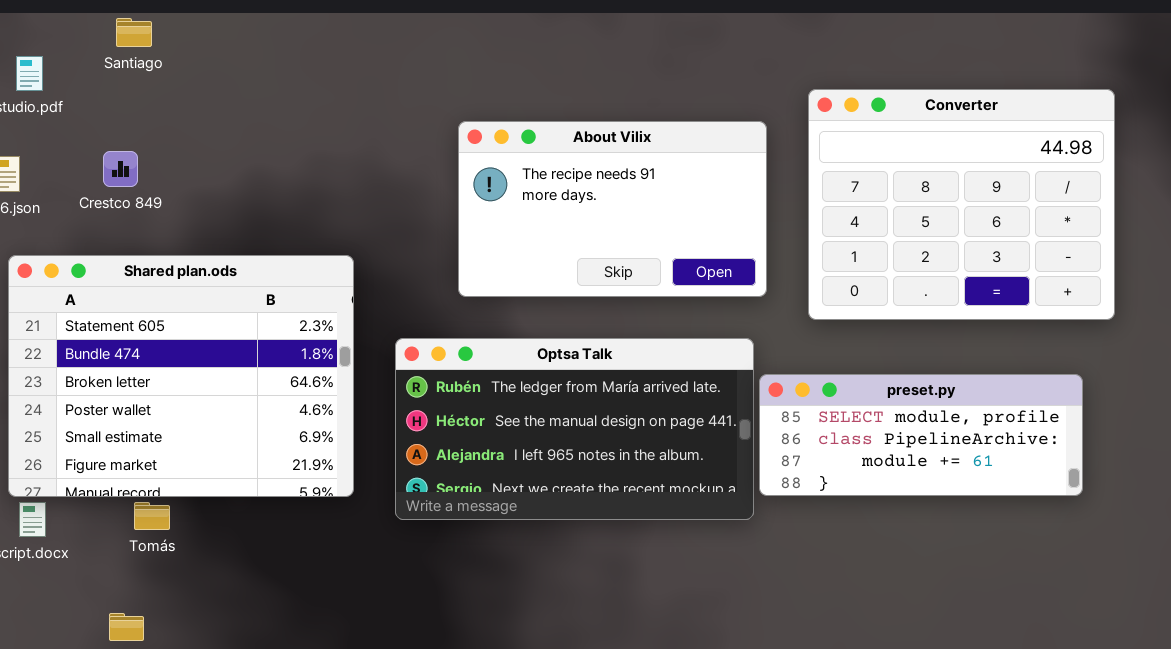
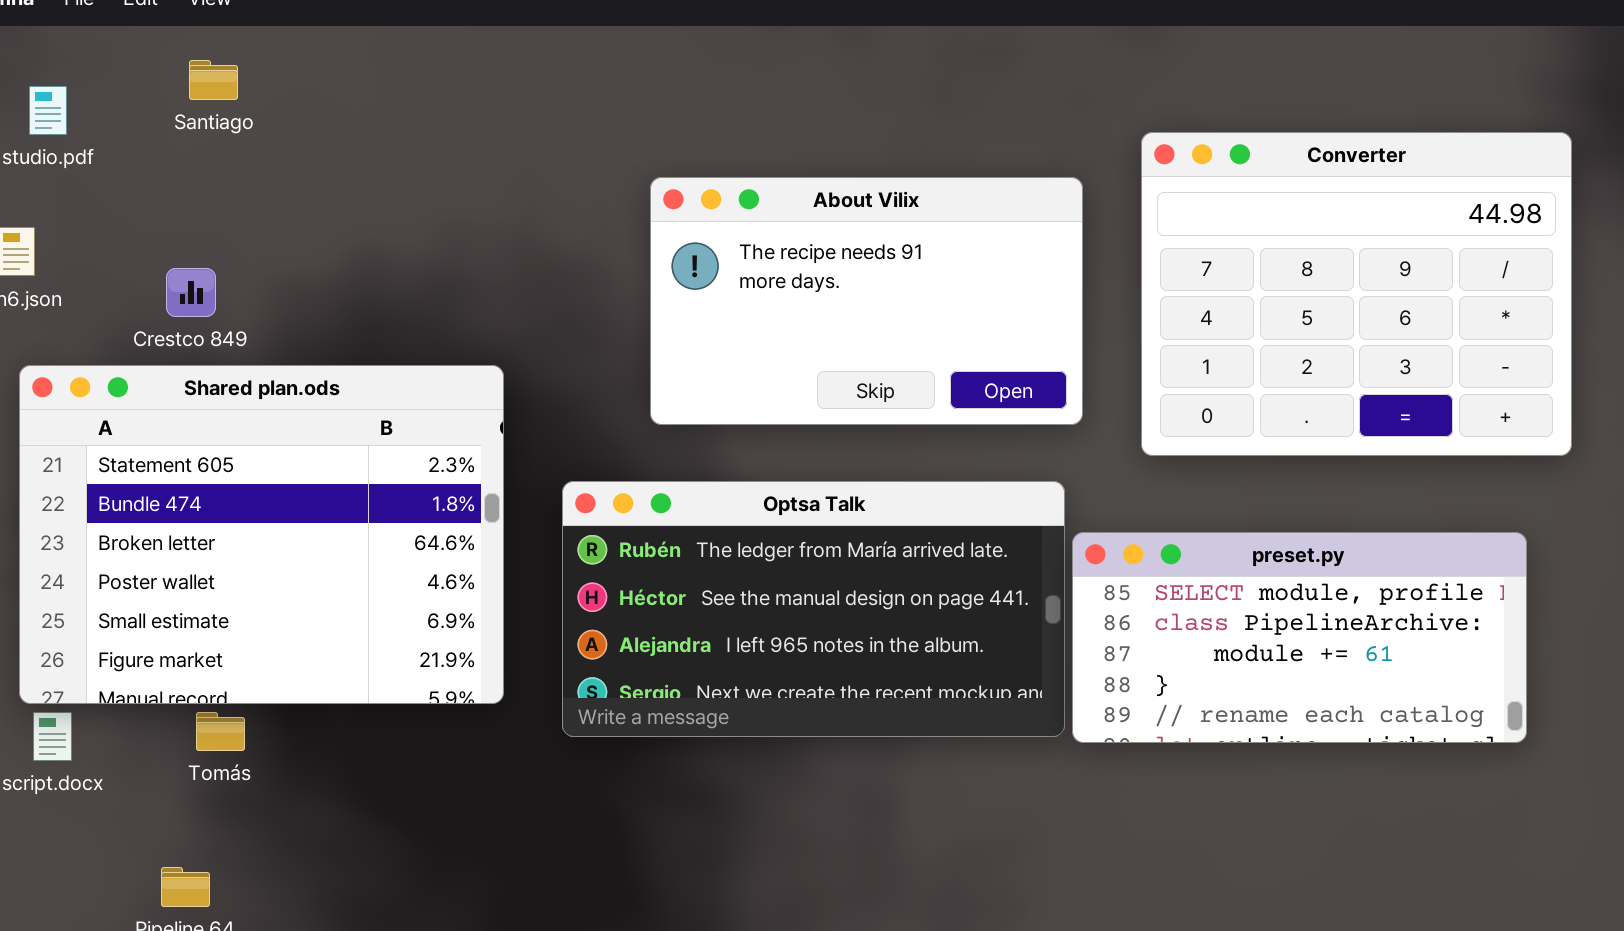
Santiago: [116,18,152,47] -> [189,60,238,100], moved
Crestco 849: [103,151,138,187] -> [166,268,216,317], moved
preset.py: [759,374,1083,496] -> [1072,532,1527,743], resized

